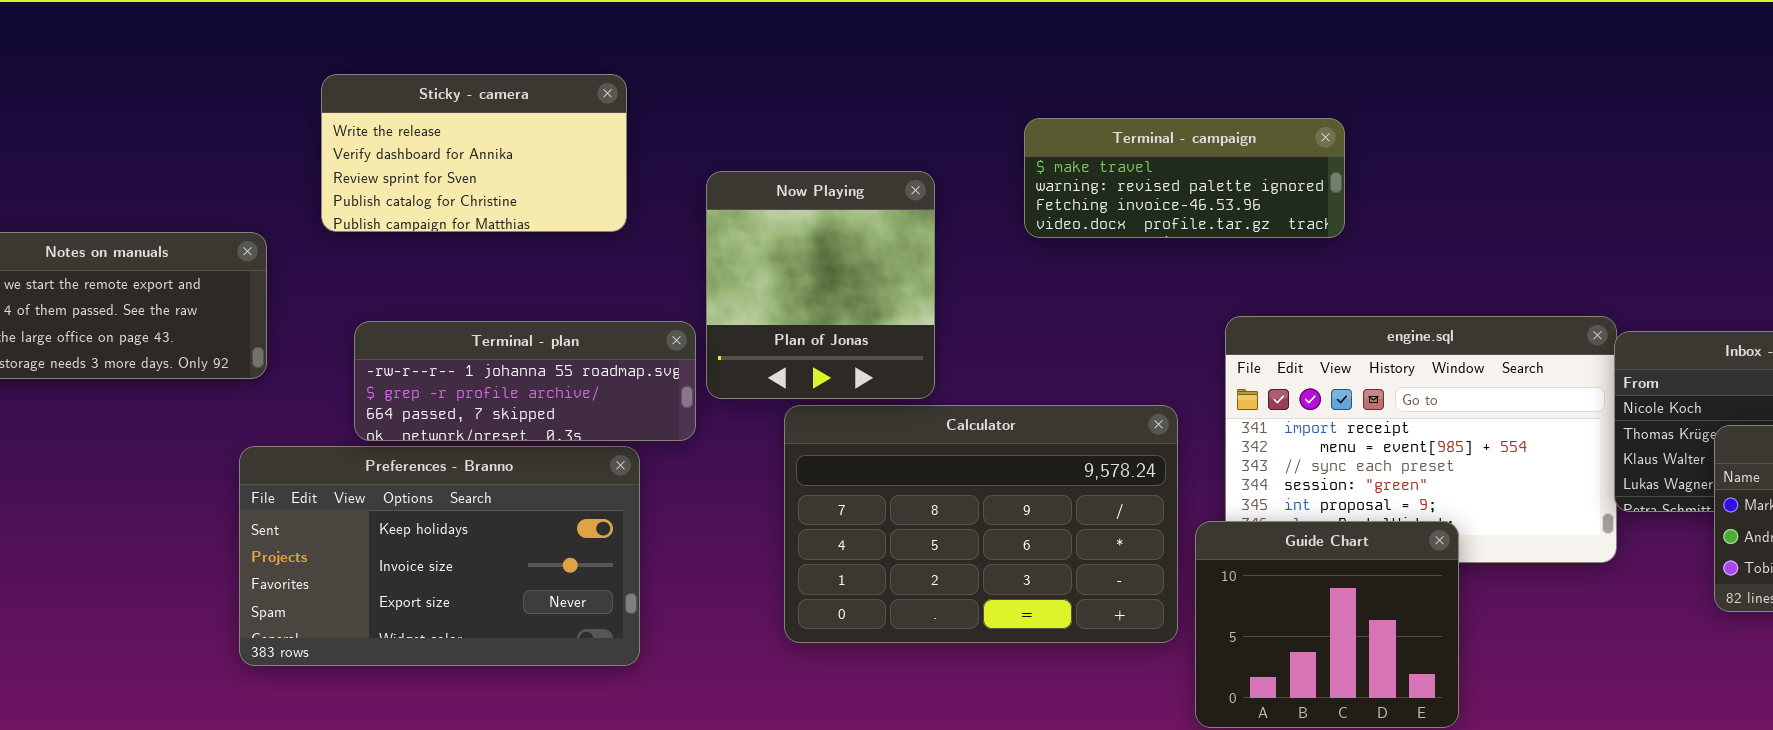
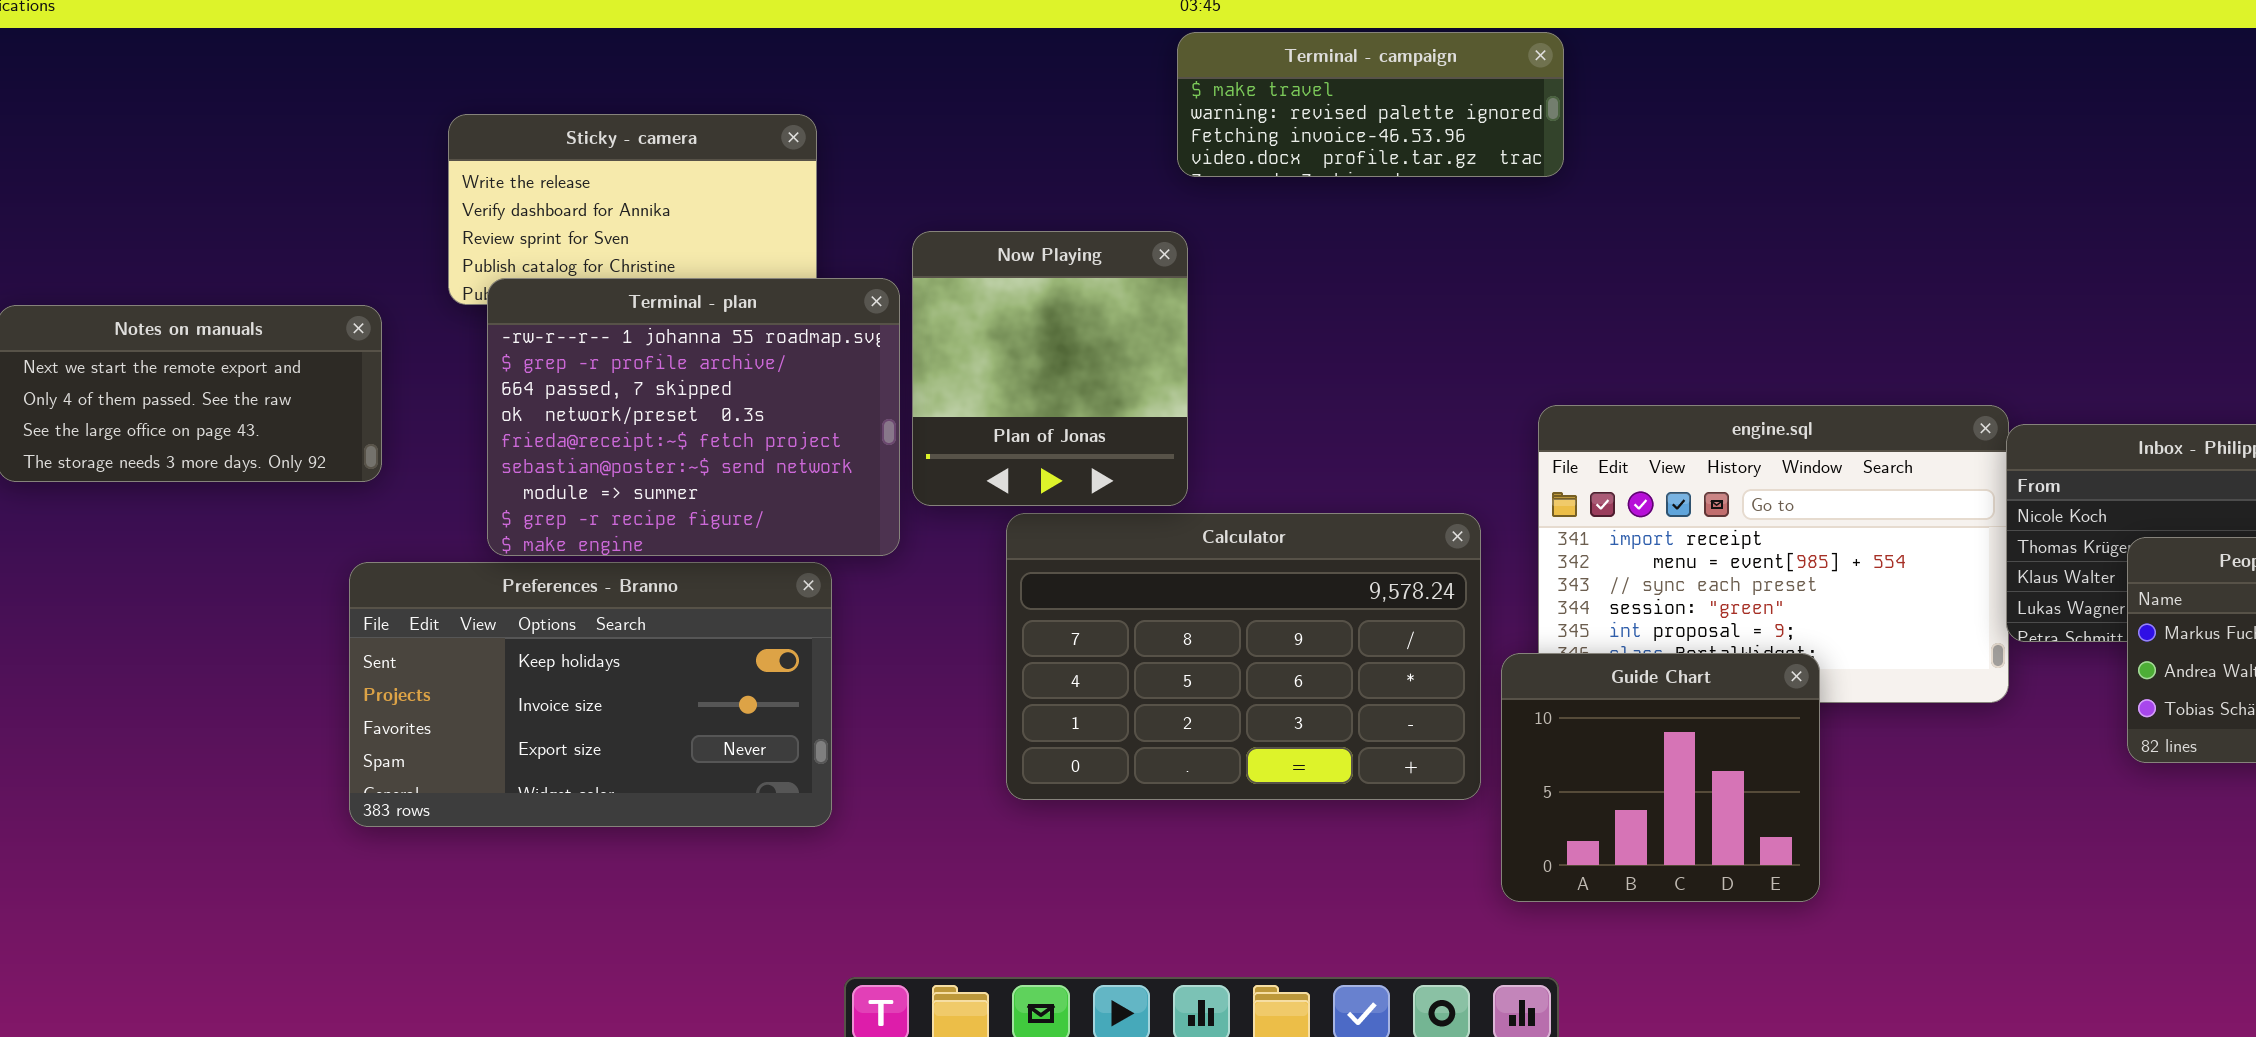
Terminal - campaign: [1024,118,1345,238] -> [1177,32,1564,177], moved
Terminal - plan: [354,321,696,441] -> [487,278,900,556], resized

